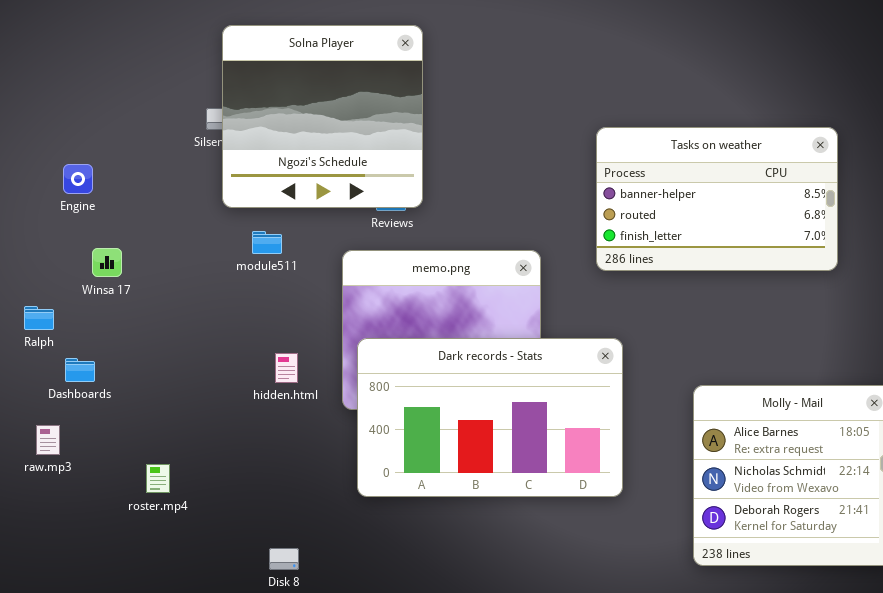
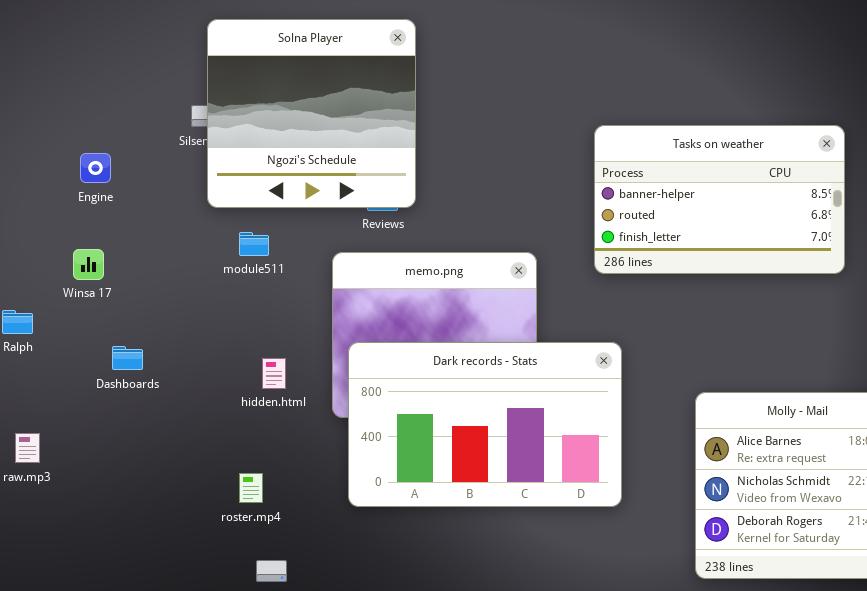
Engine: [63,164,93,194] -> [80,153,111,183], moved
Dashboards: [65,358,95,382] -> [112,346,143,370], moved
roster.mp4: [146,464,170,493] -> [239,473,263,503], moved

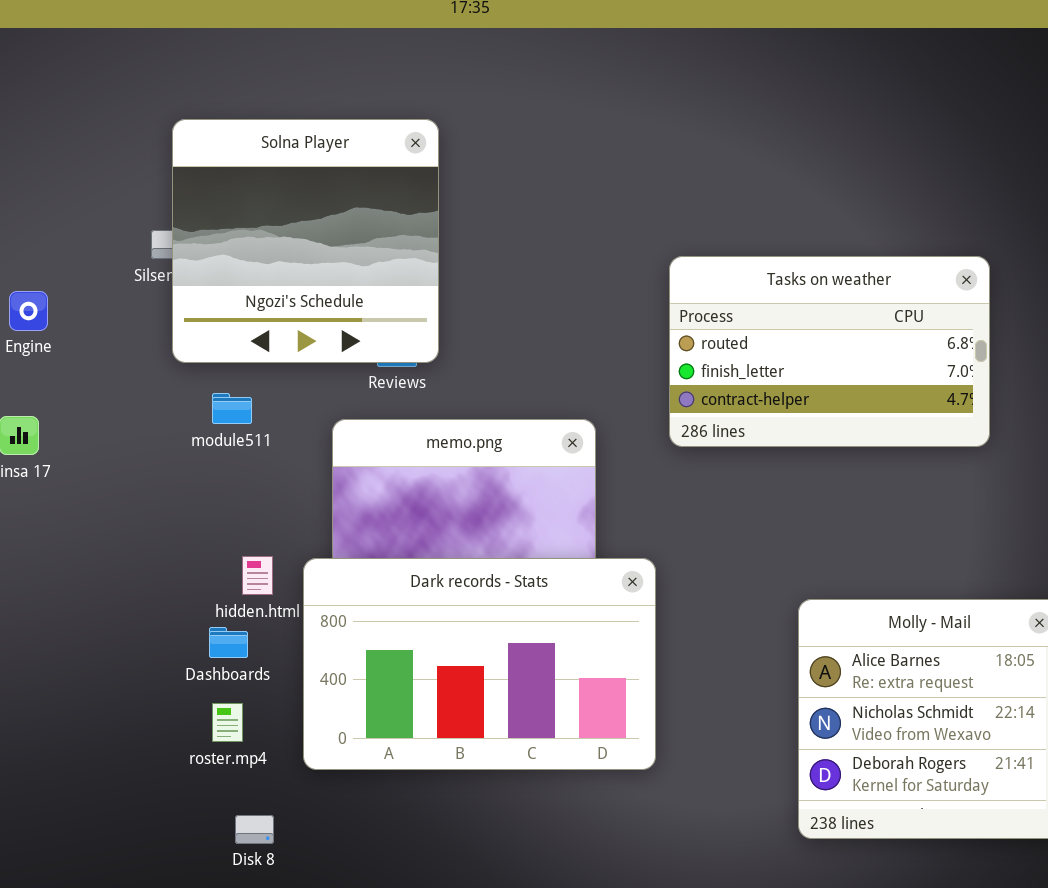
Tasks on weather: [594,125,845,274] -> [669,256,990,447], scrolled down 1 row
Dark records - Stats: [348,342,622,507] -> [303,558,656,770], moved
Dashboards: [112,346,143,370] -> [209,627,248,658], moved

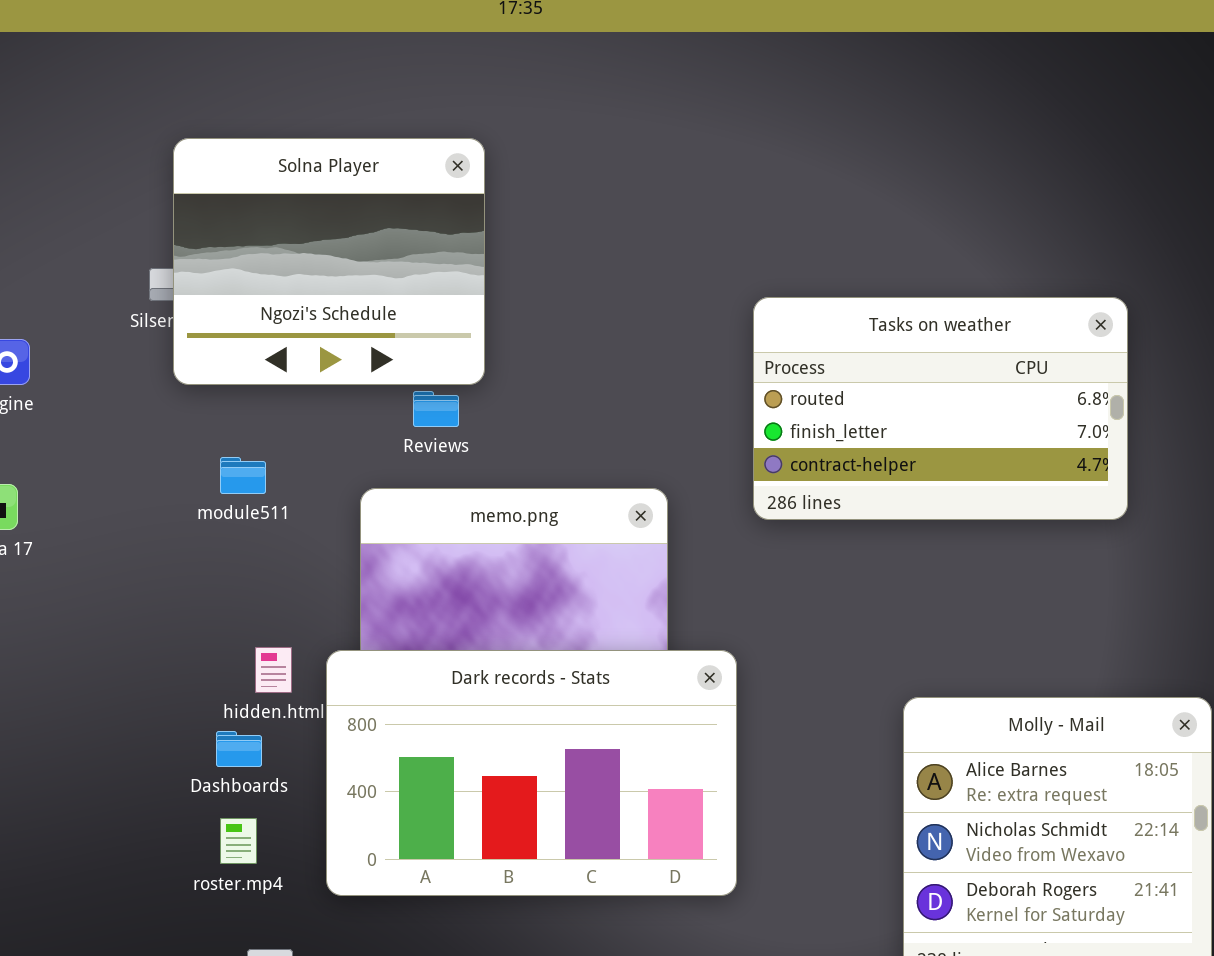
Solna Player: [172,119,439,363] -> [173,138,485,385], resized

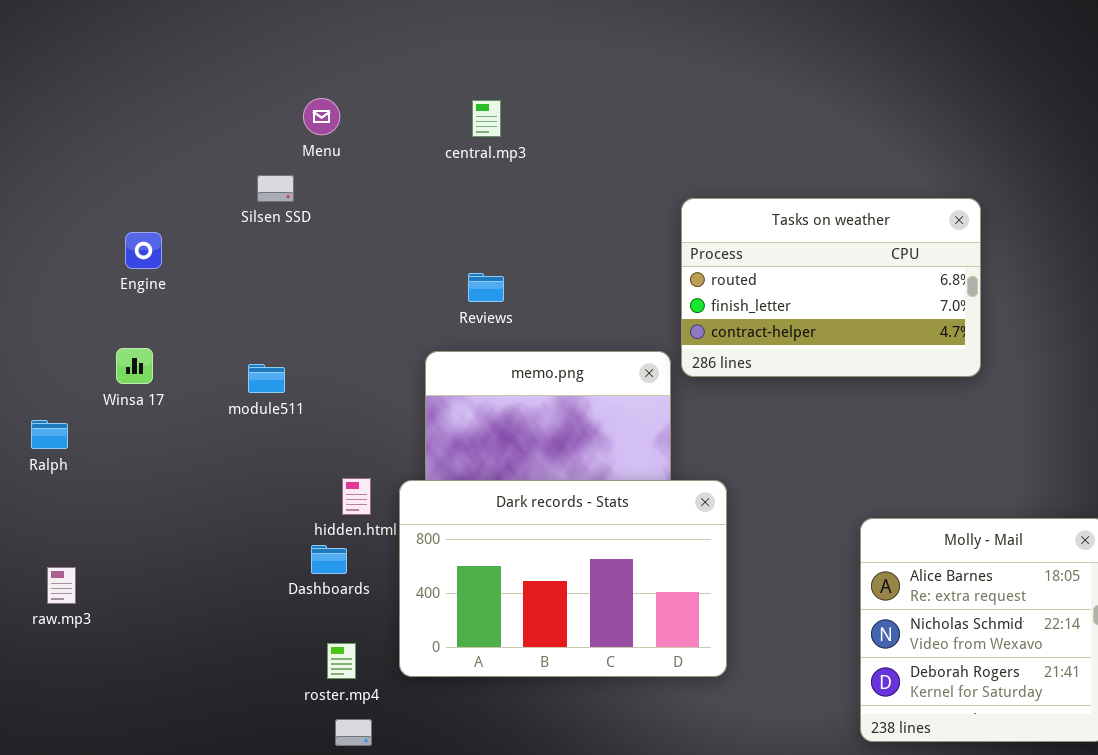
Solna Player: [173,138,485,385] -> none, closed
Tasks on weather: [753,297,1128,520] -> [681,198,981,377], moved
module511: [220,457,266,494] -> [248,364,285,393], moved
roster.mp4: [220,818,257,864] -> [327,643,356,679], moved

